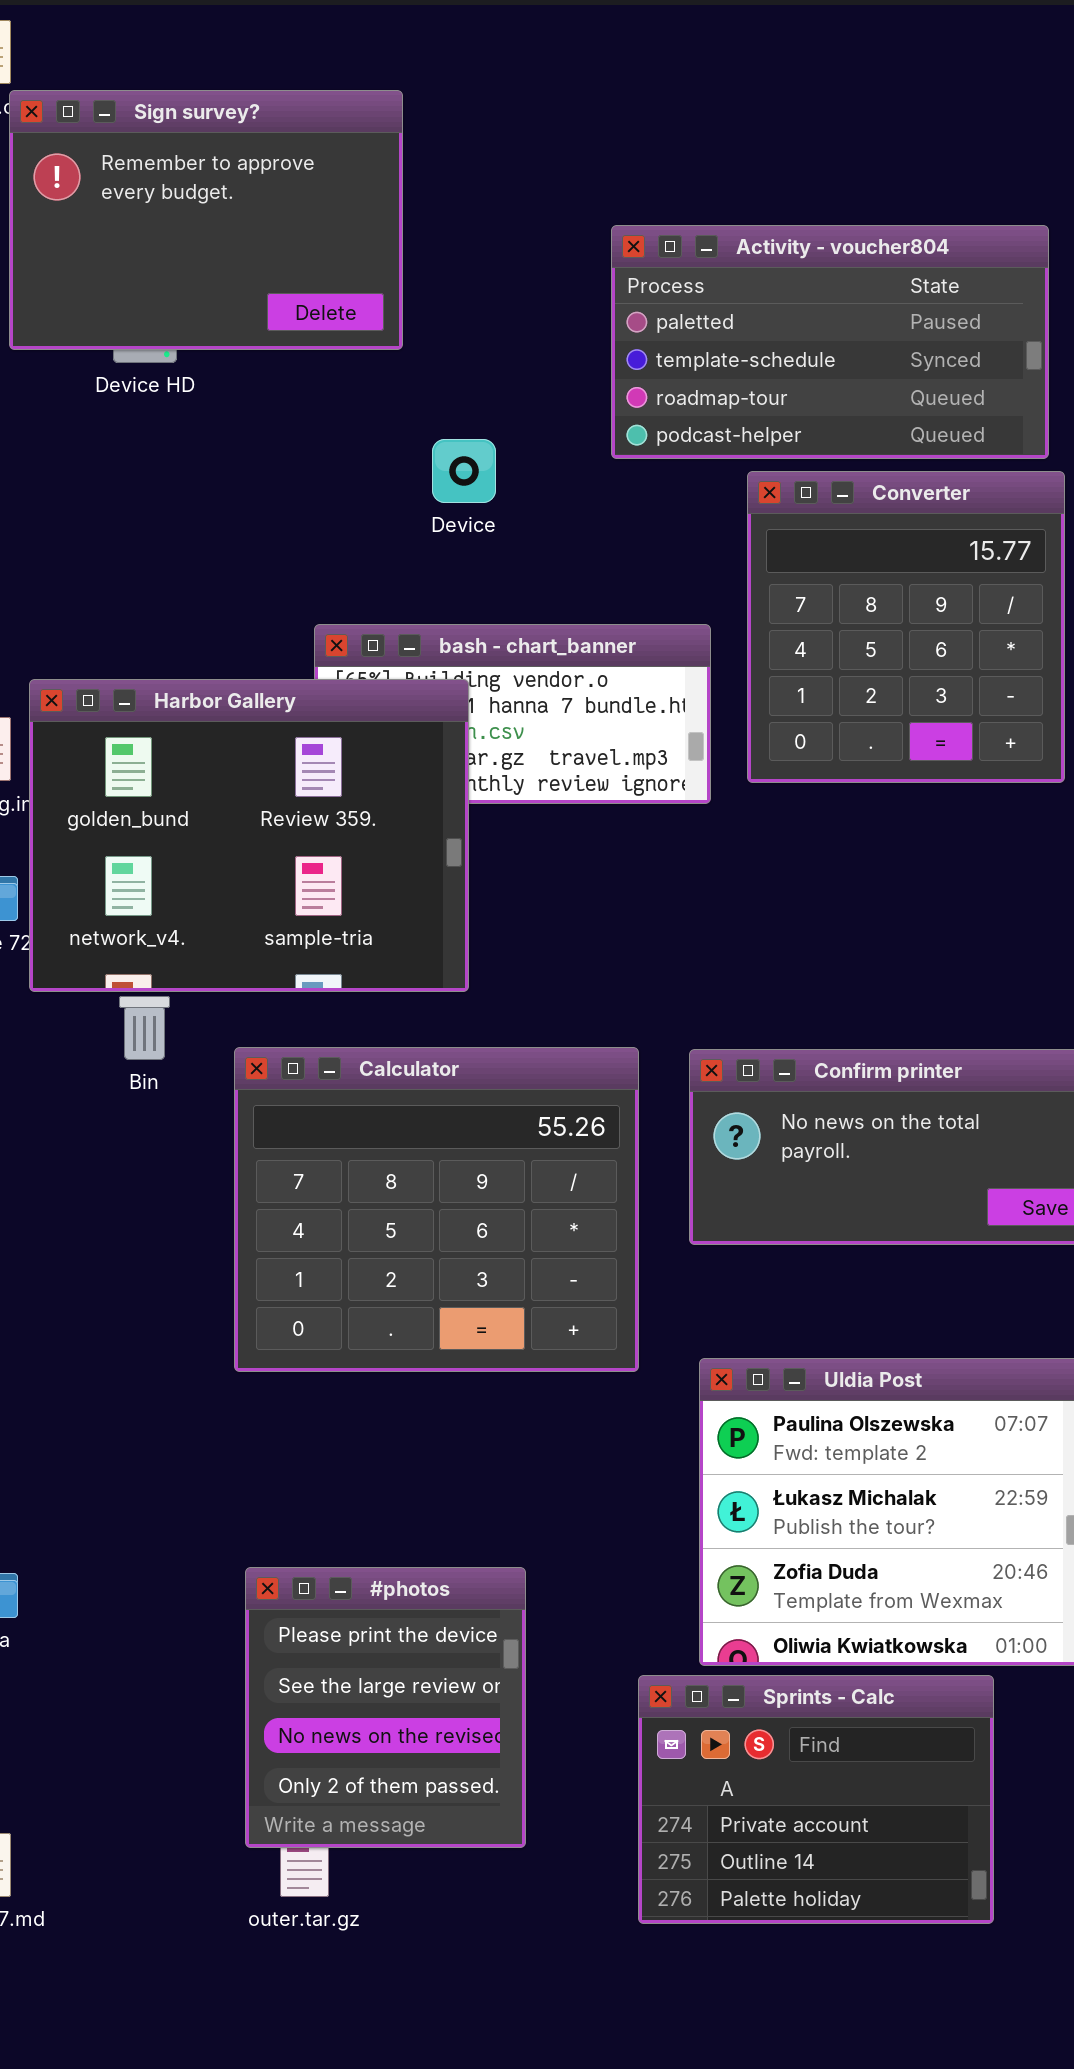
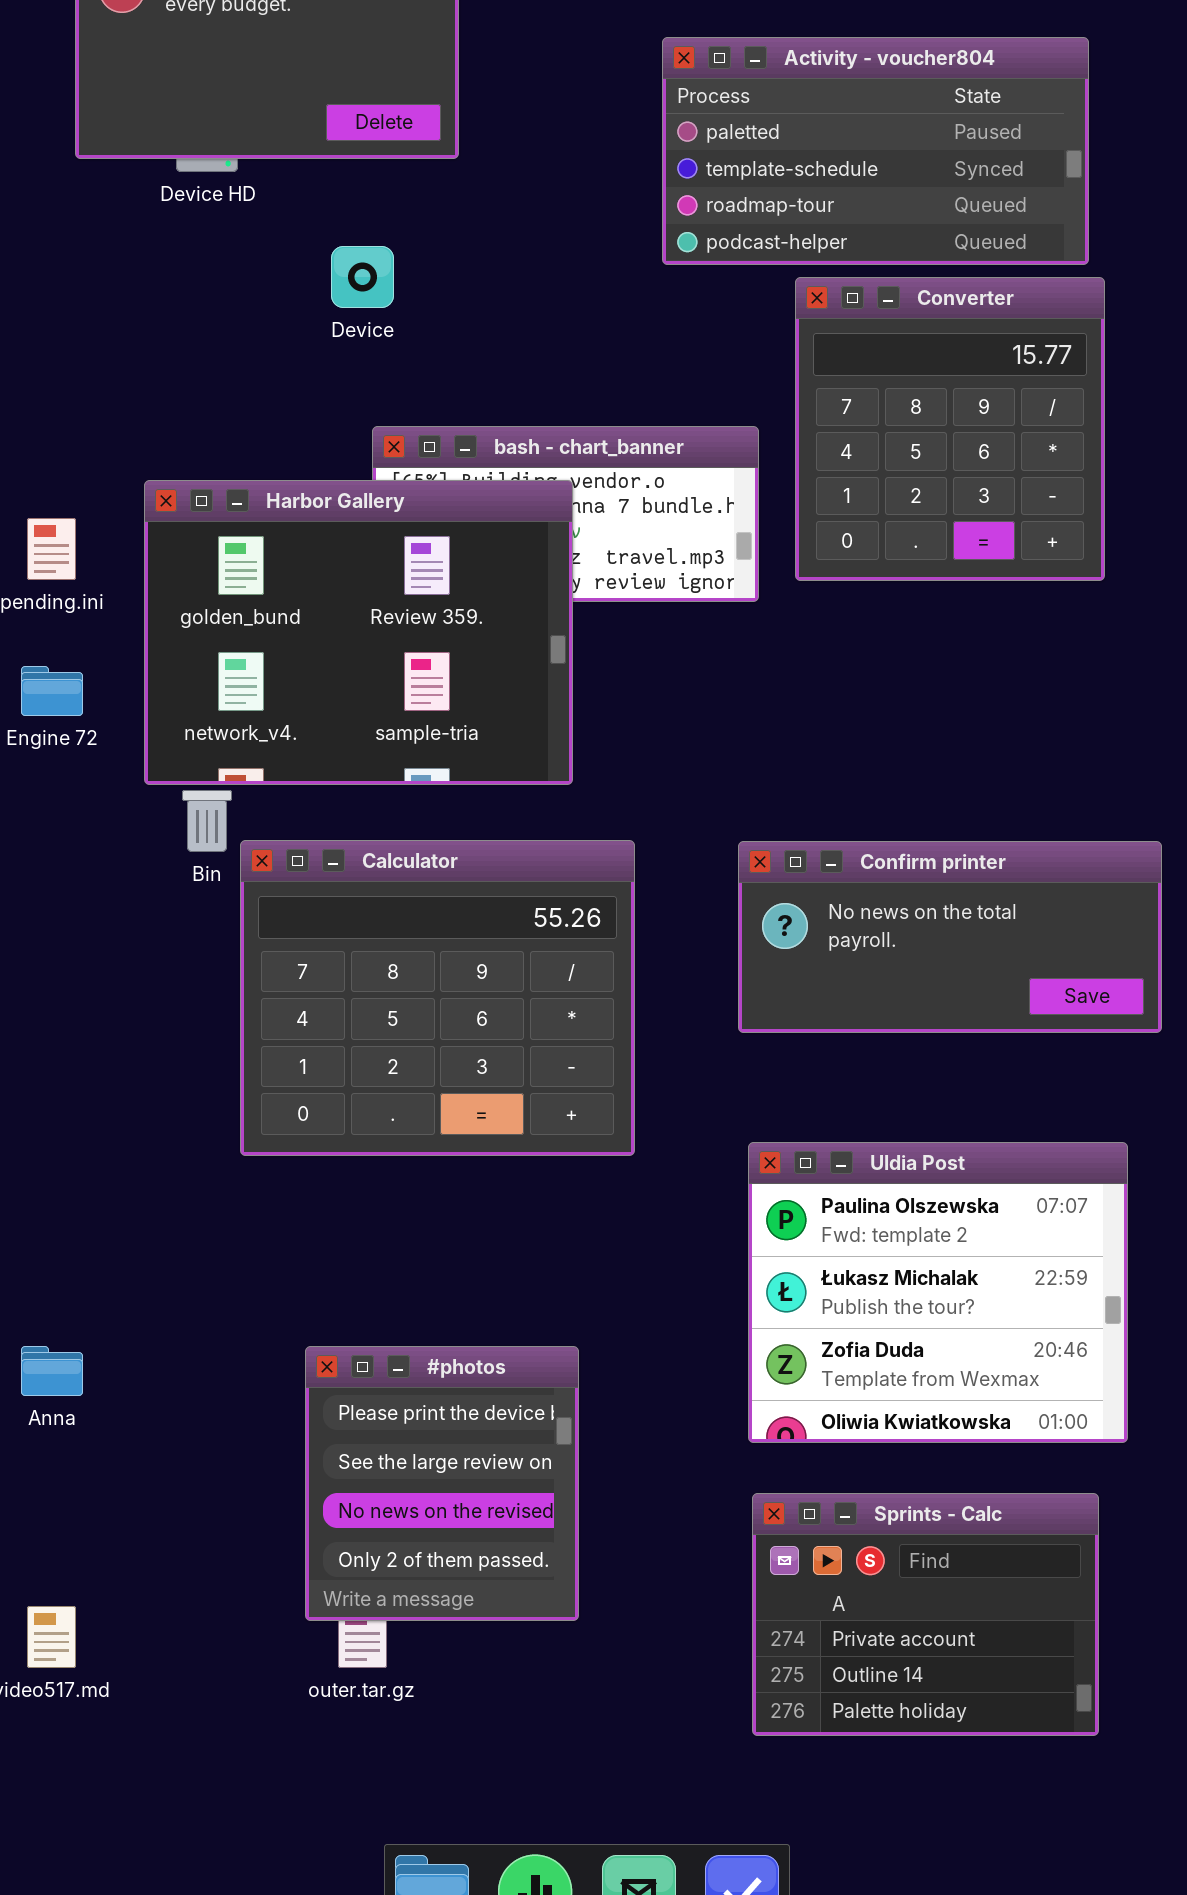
Device: [432,439,496,503] -> [331,246,394,308], moved
Harbor Gallery: [29,679,469,992] -> [144,480,573,785], moved
Calculator: [234,1047,639,1372] -> [240,840,635,1156], moved
Sprints - Calc: [638,1675,994,1924] -> [752,1493,1099,1736], moved

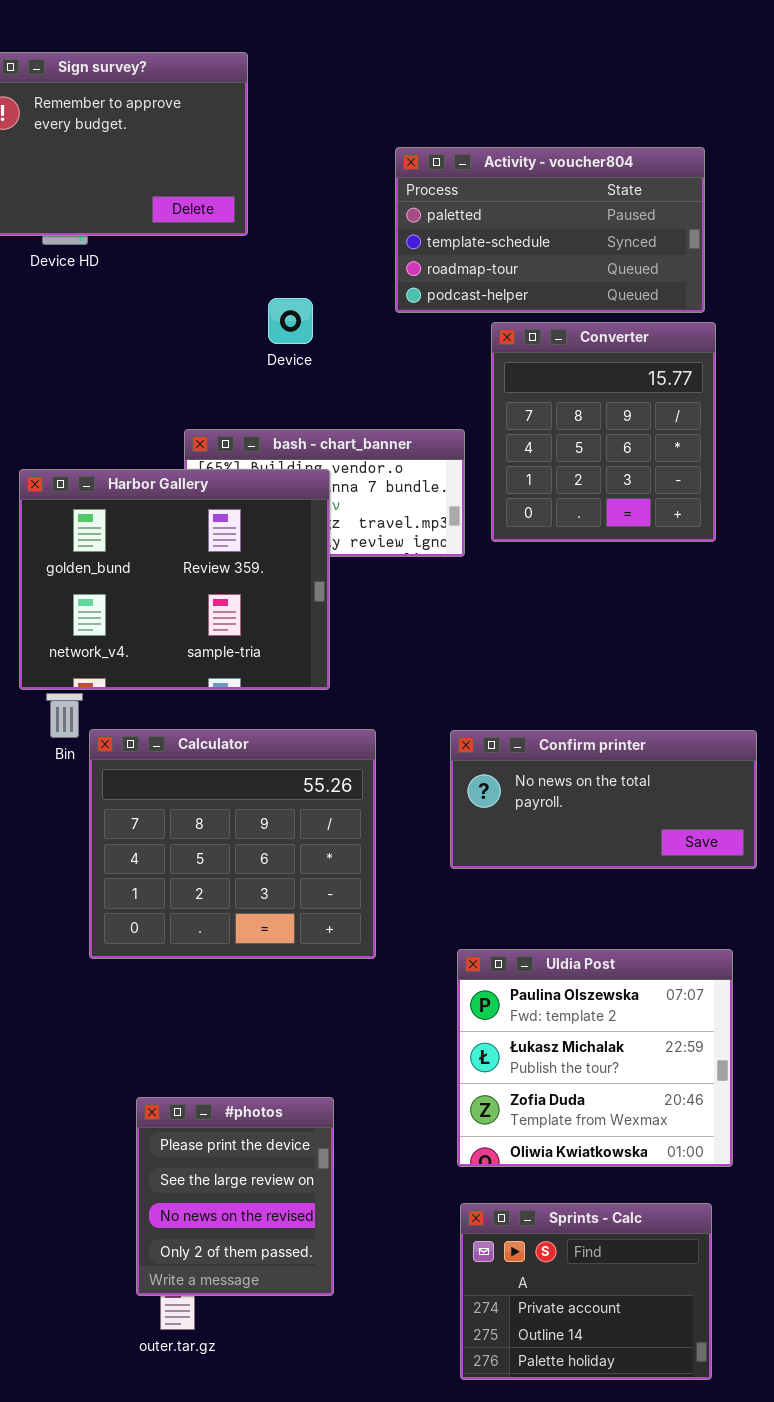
Device: [331,246,394,308] -> [268,298,313,344], moved

